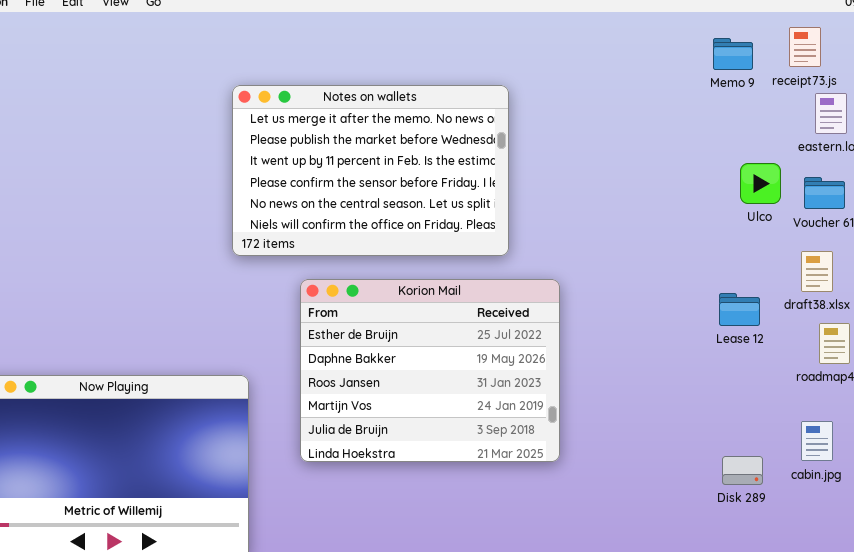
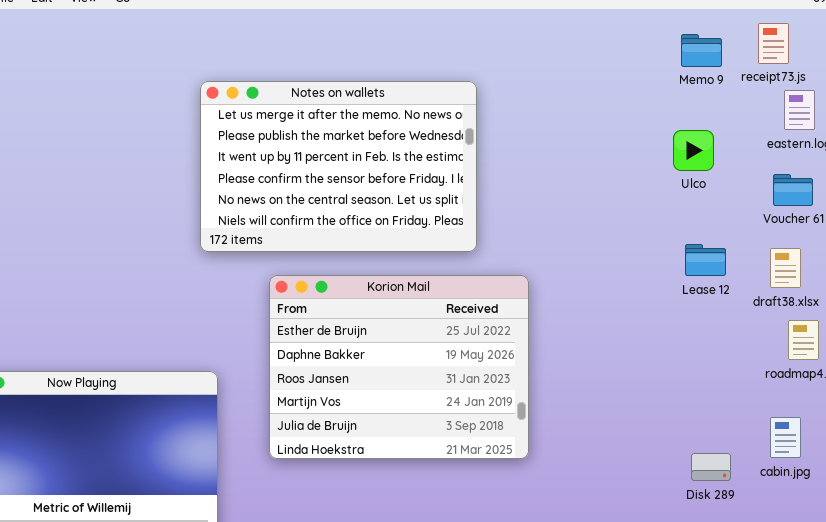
Ulco: [740,163,781,204] -> [673,130,714,171], moved
Lease 12: [719,293,760,326] -> [685,244,726,276], moved

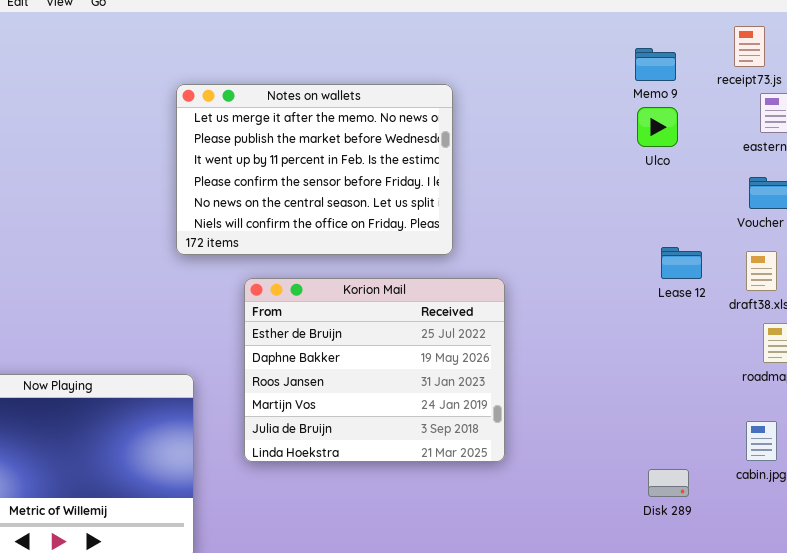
Memo 9: [681,34,722,67] -> [635,48,676,81], moved
Ulco: [673,130,714,171] -> [637,107,678,147], moved
Disk 289: [691,453,731,481] -> [648,469,689,497], moved

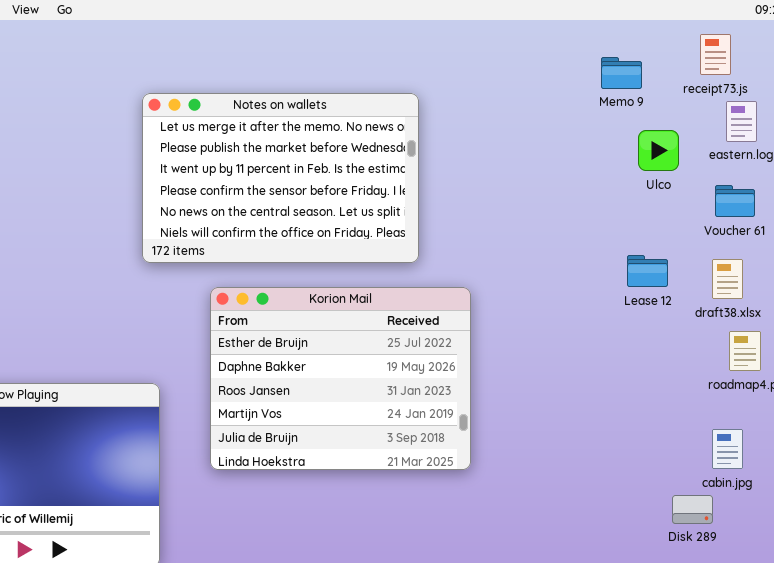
Ulco: [637,107,678,147] -> [638,130,679,171], moved
Disk 289: [648,469,689,497] -> [672,495,713,524], moved

